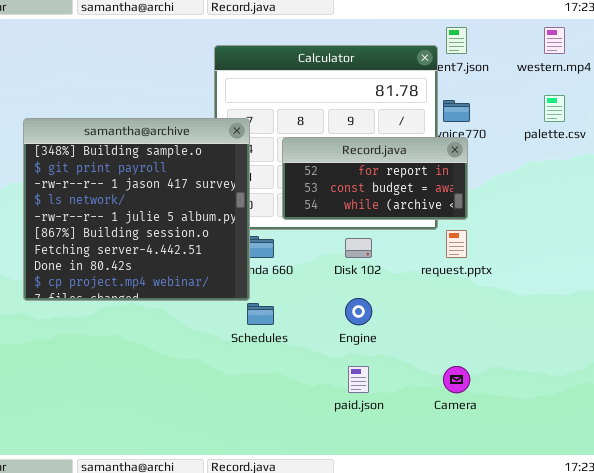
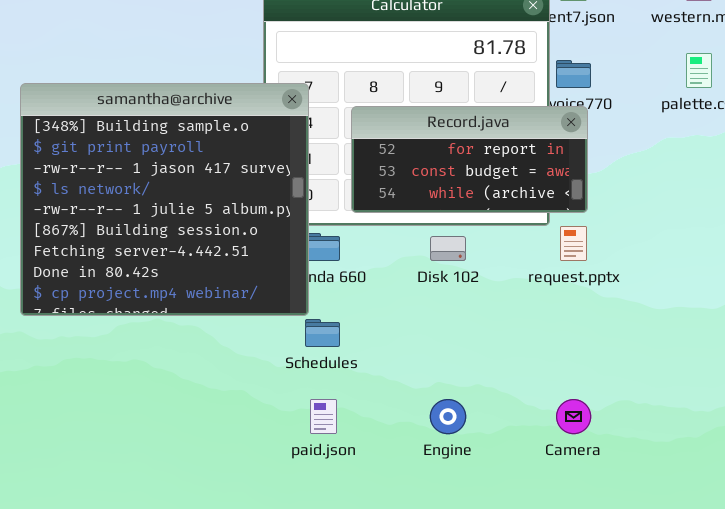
Engine: [345,298,372,325] -> [430,399,466,434], moved
paid.json: [348,366,369,393] -> [310,399,337,434], moved

